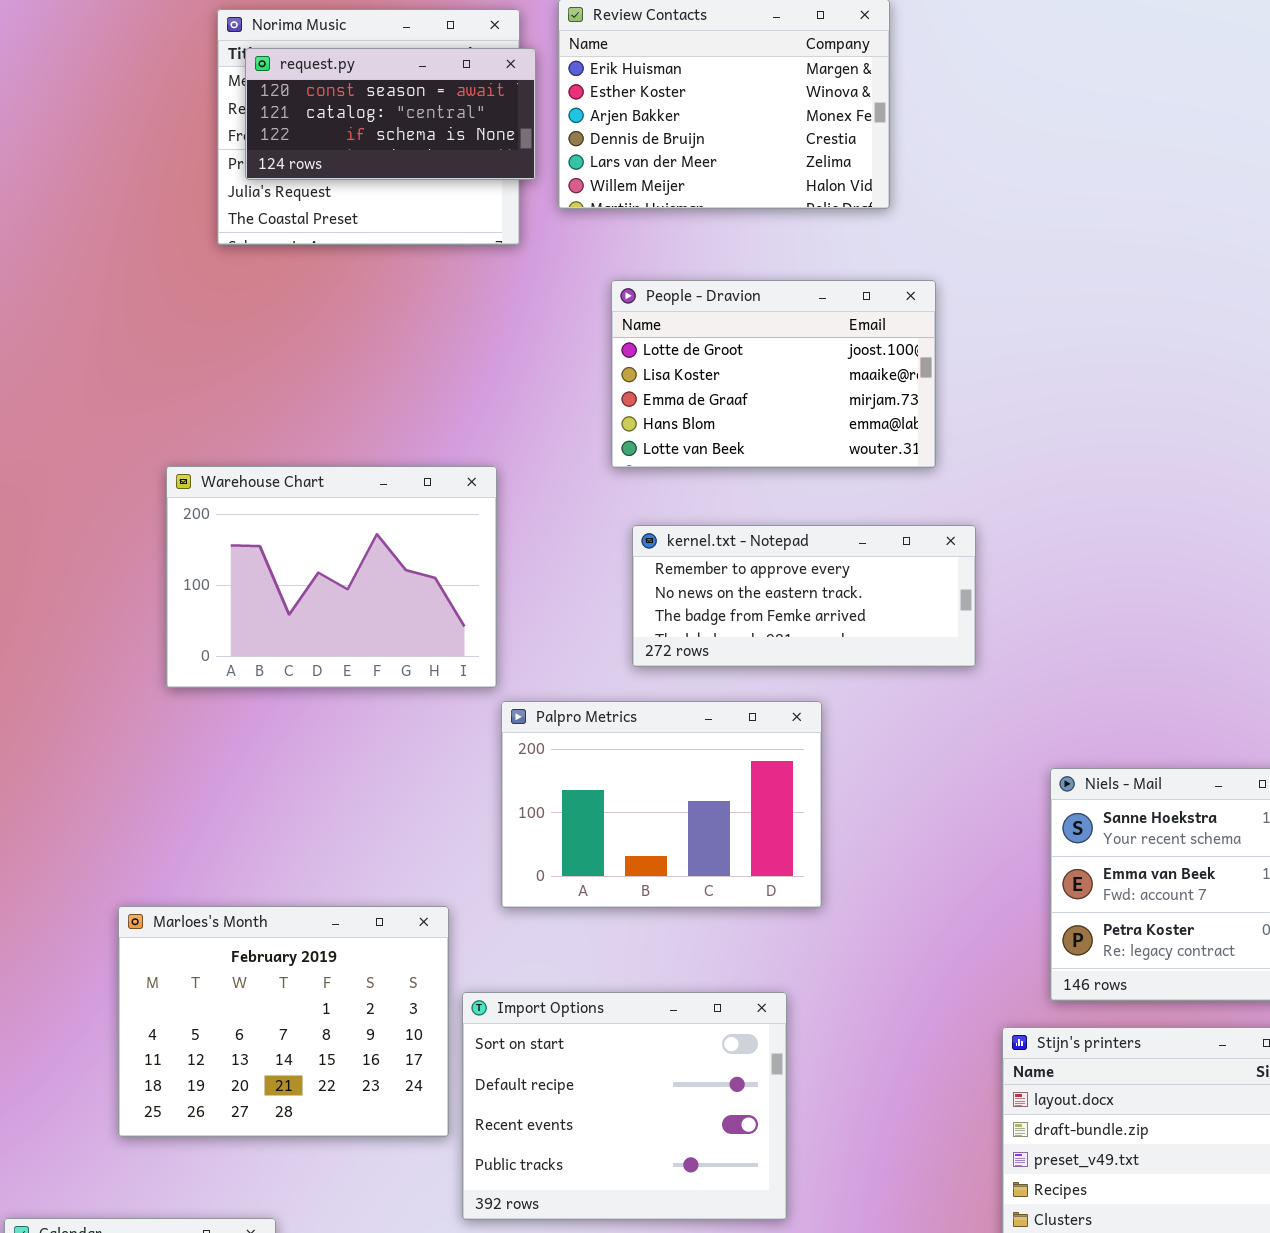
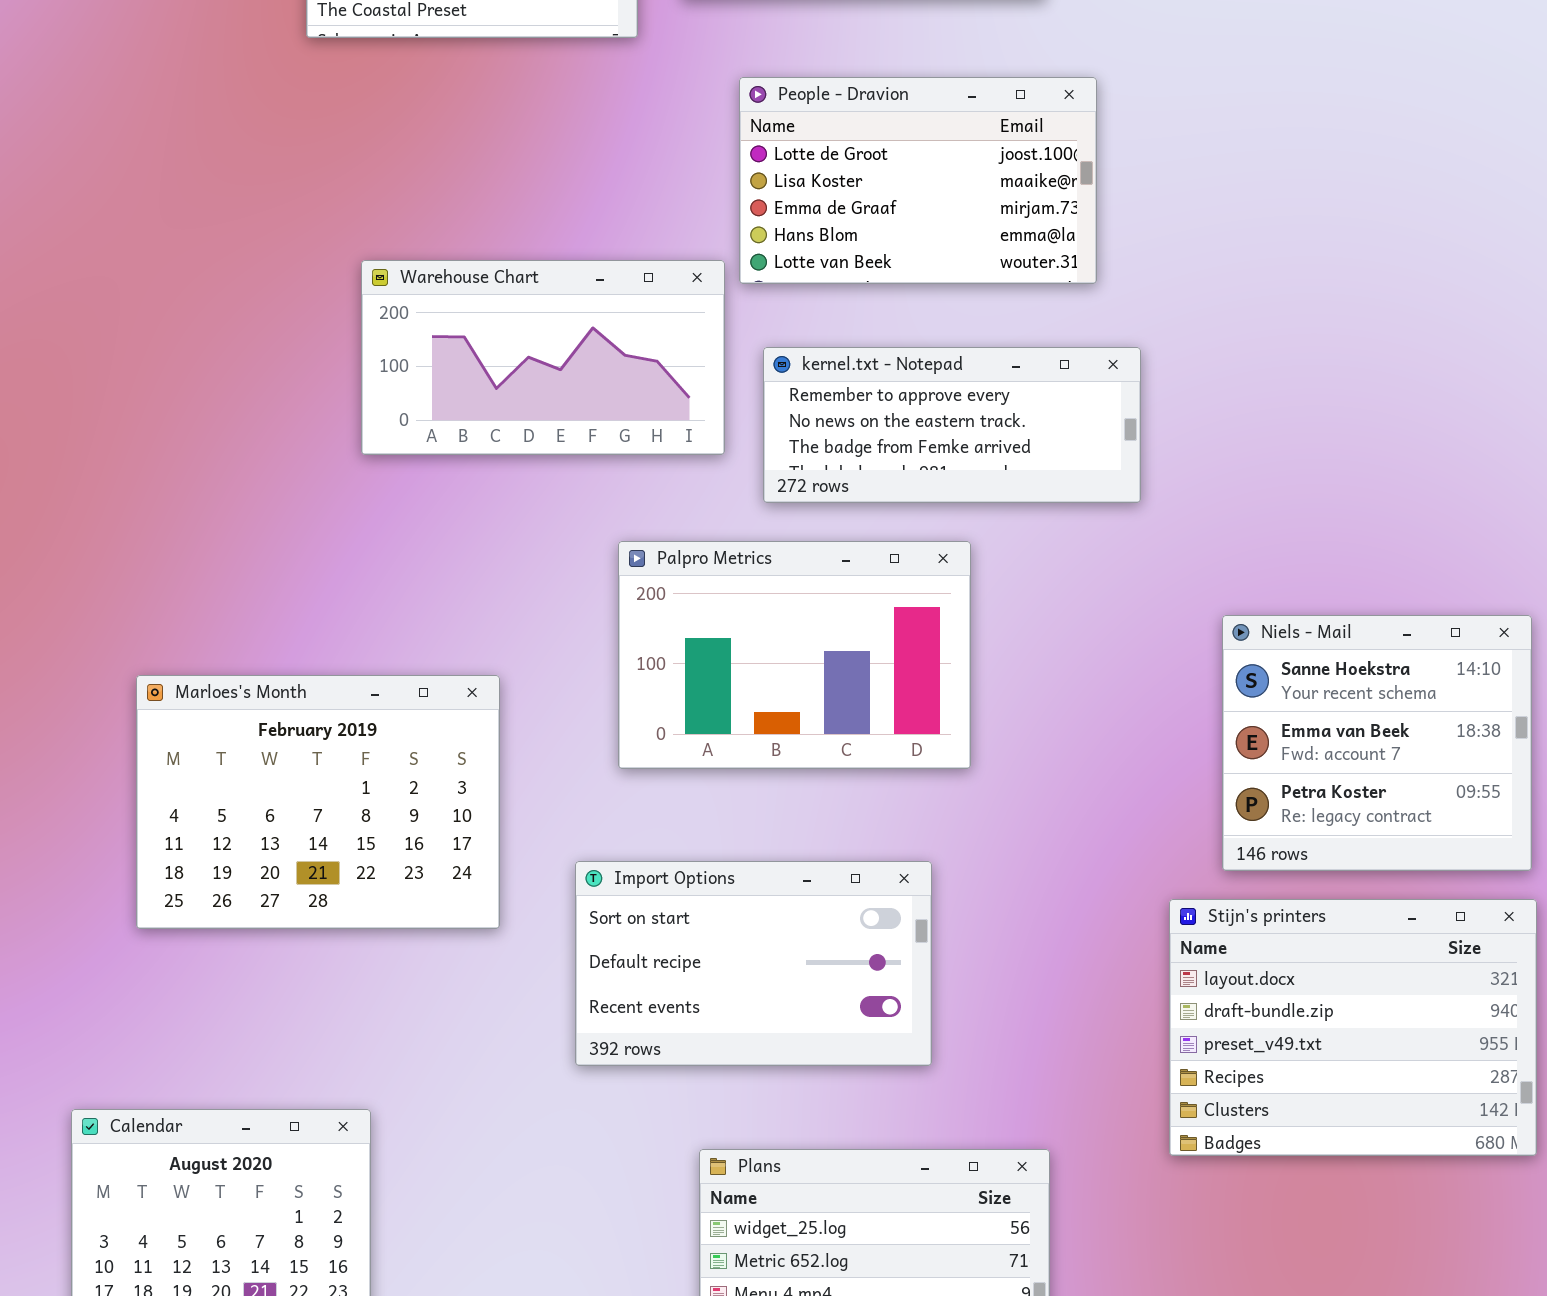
Warehouse Chart: [166,466,497,688] -> [361,260,725,455], moved, resized
Marloes's Month: [118,906,449,1137] -> [136,675,500,929], moved
Import Options: [462,992,787,1220] -> [575,861,932,1066], resized

